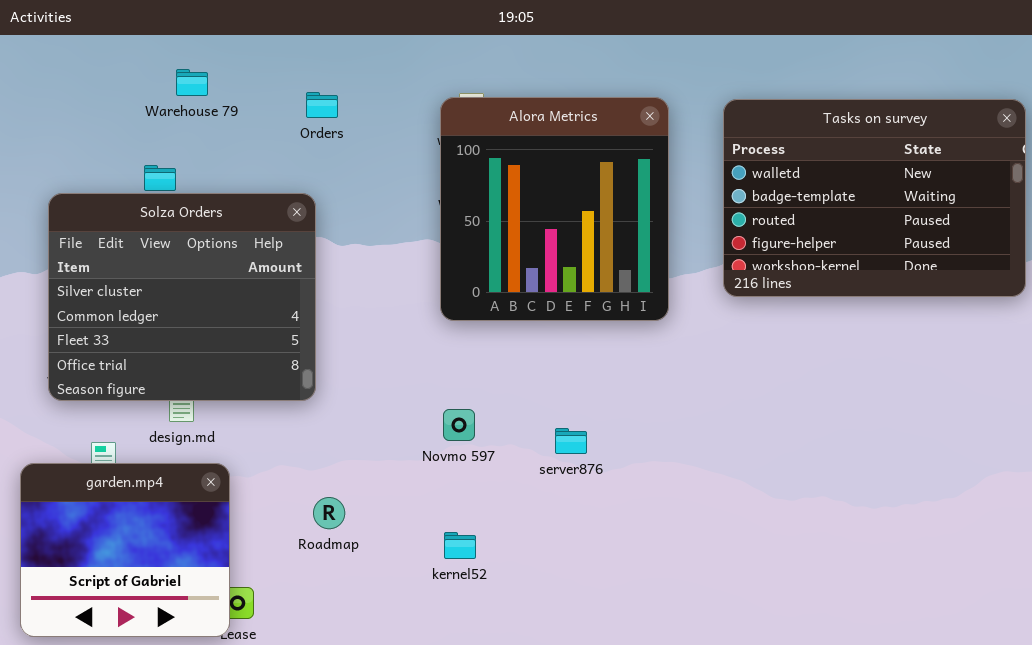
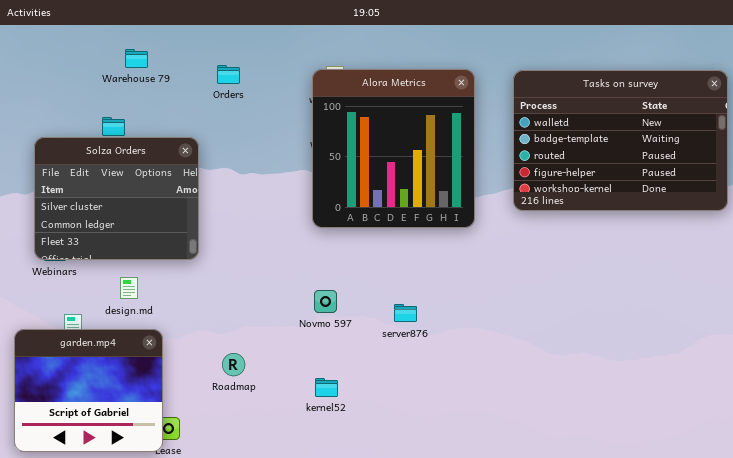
Solza Orders: [48,193,316,401] -> [34,137,199,260], resized

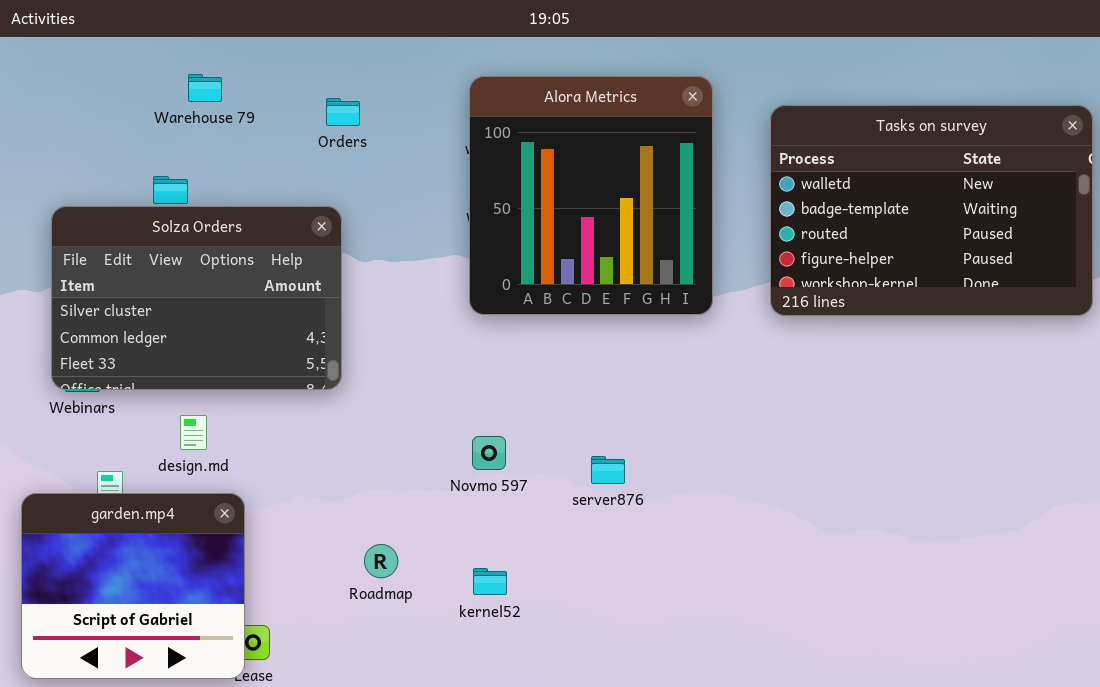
Alora Metrics: [312,69,475,228] -> [469,76,713,315], moved
Solza Orders: [34,137,199,260] -> [51,206,342,390], resized
Roadmap: [222,353,245,376] -> [364,544,398,578], moved

